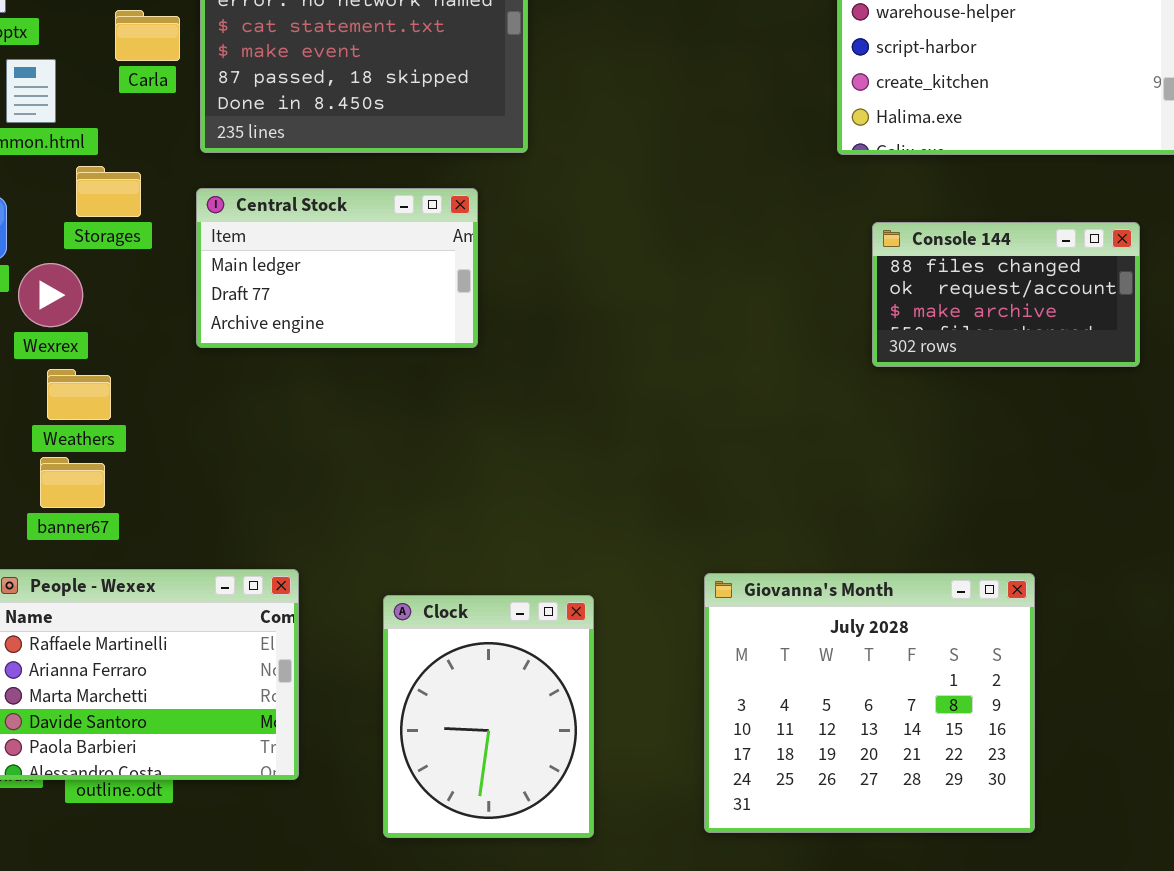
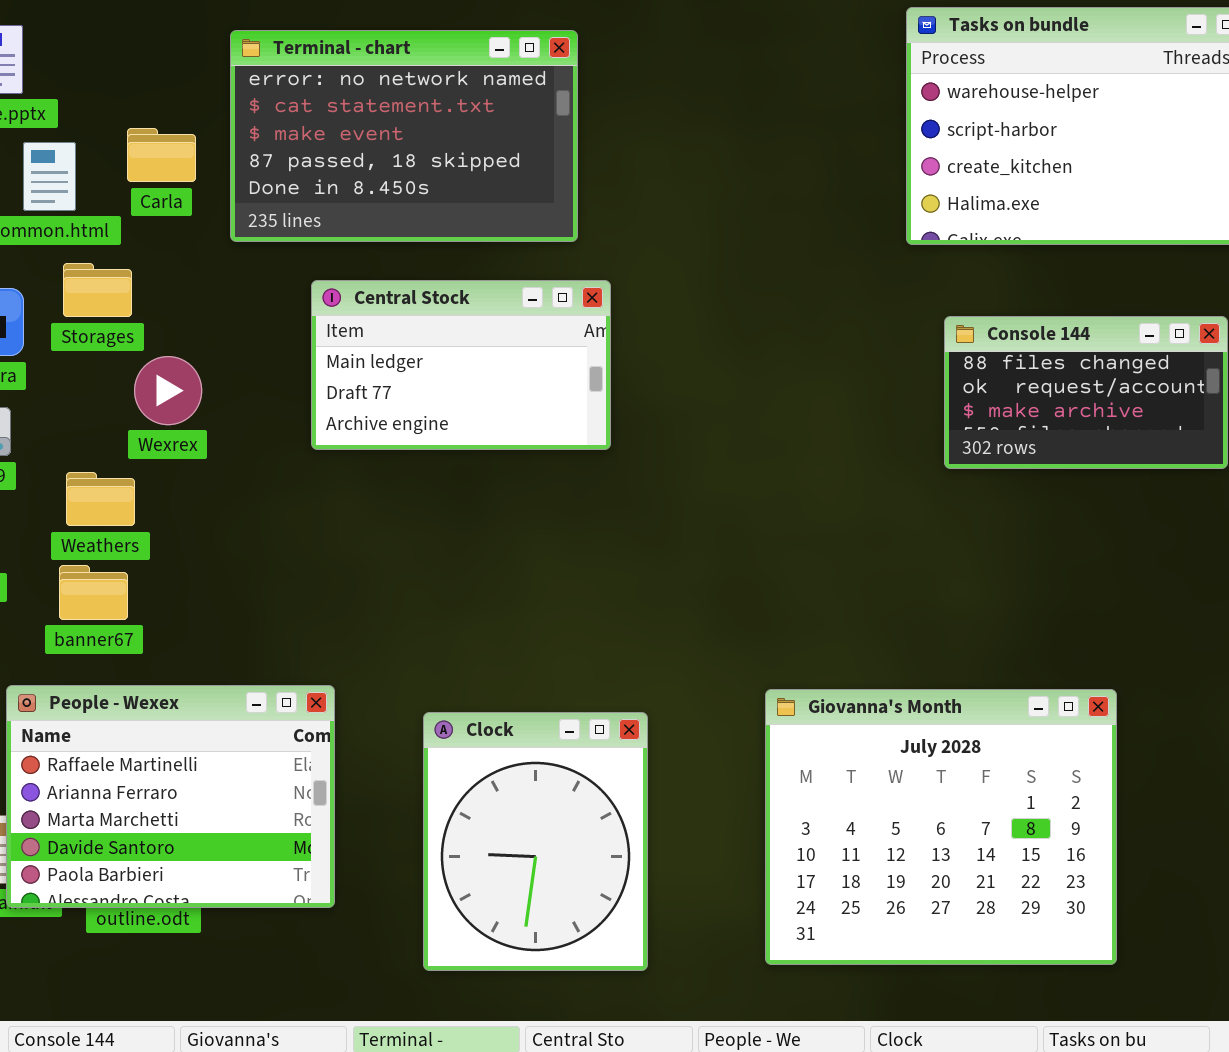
Carla: [115,10,180,61] -> [127,128,196,182], moved
Storages: [76,166,141,217] -> [63,263,132,317], moved
Central Stock: [196,188,478,348] -> [311,280,611,450], moved
Wexrex: [18,263,83,327] -> [134,356,202,425], moved

